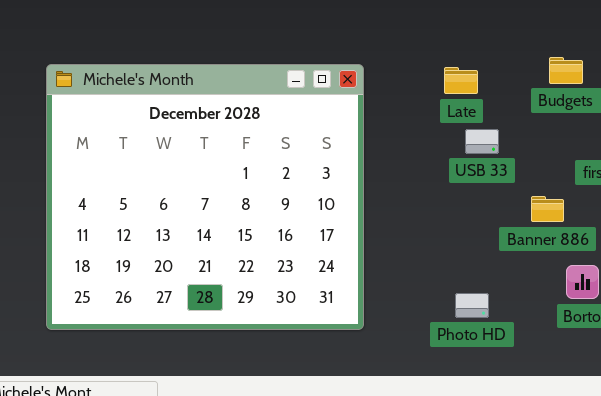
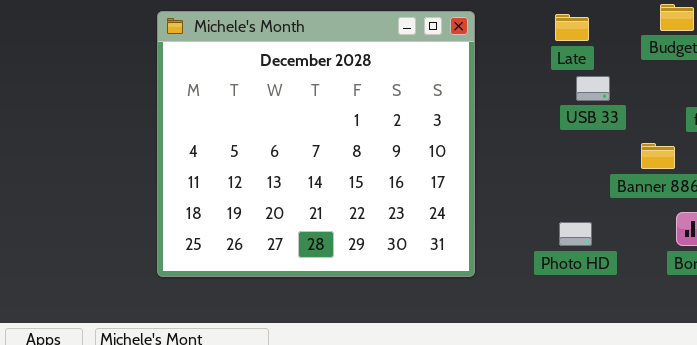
Photo HD: [455,293,489,318] -> [559,222,592,246], moved

